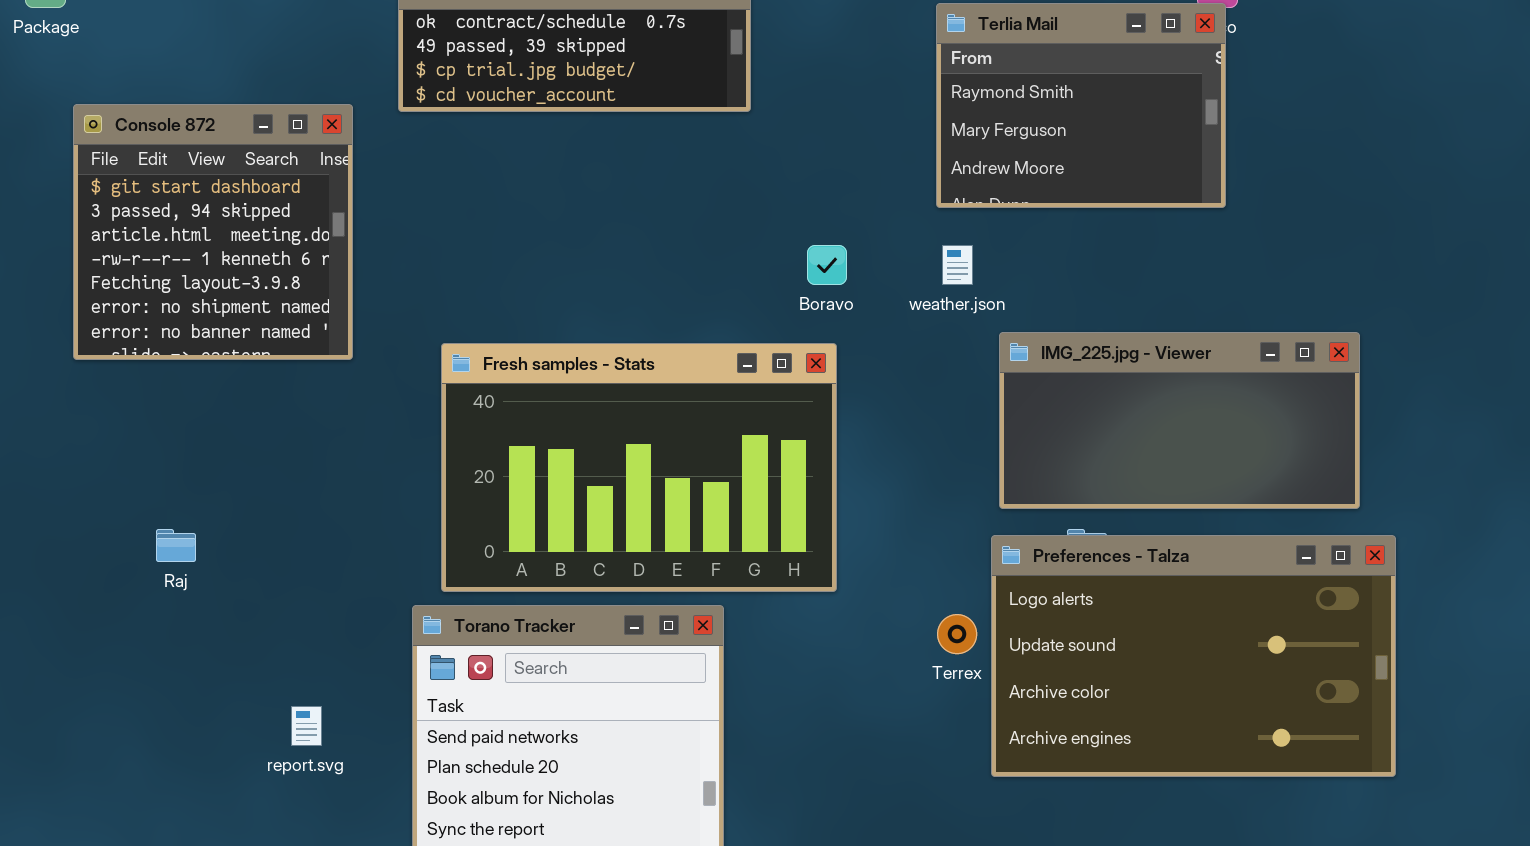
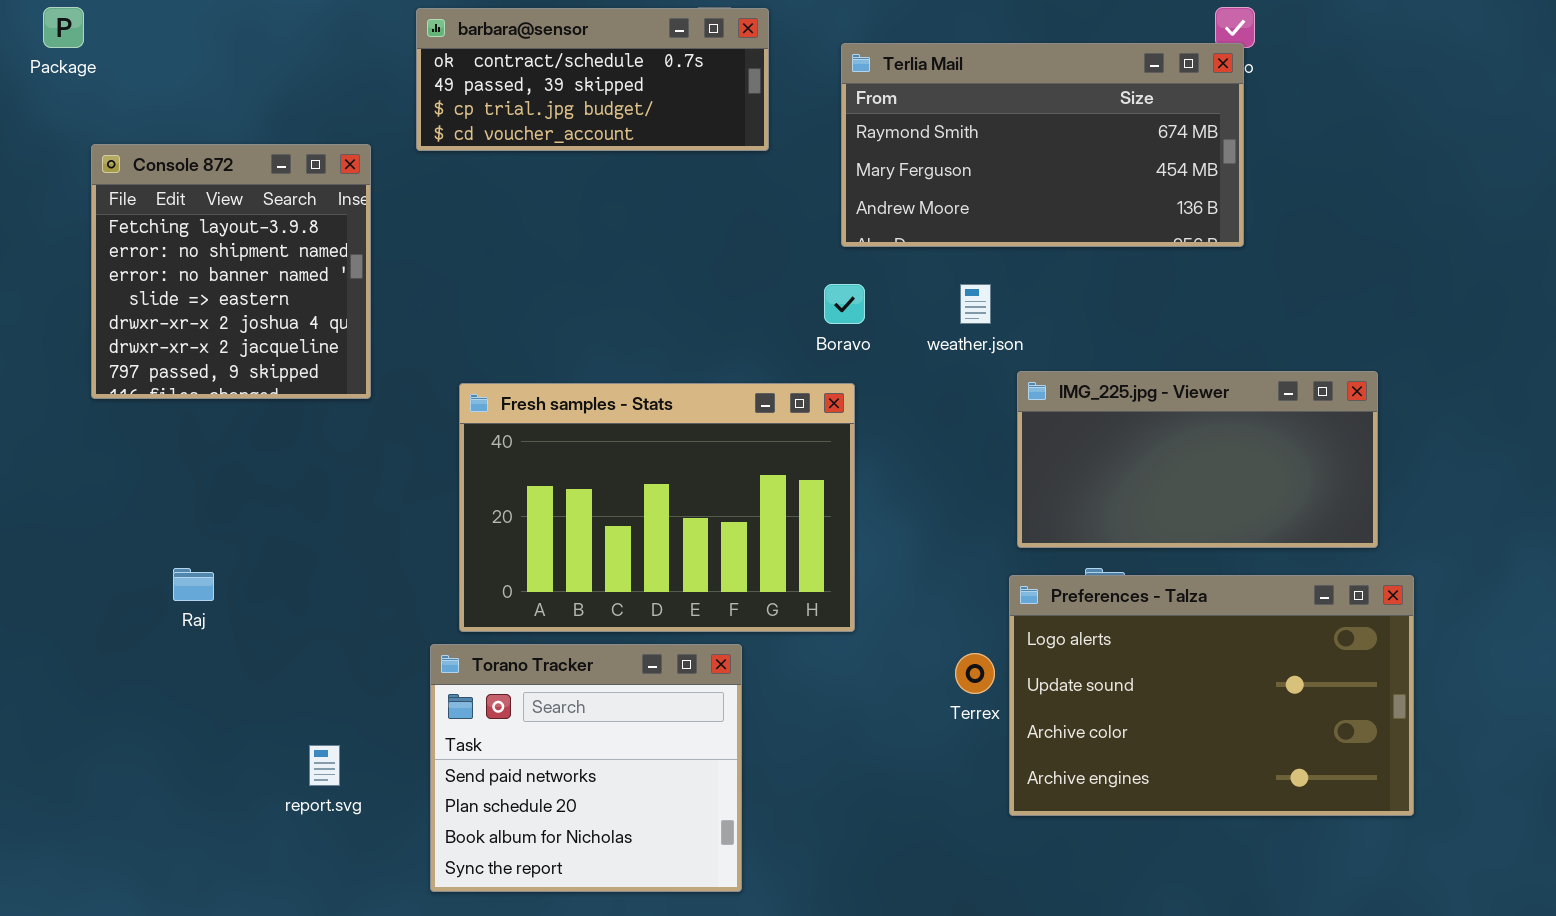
Terlia Mail: [936,3,1226,208] -> [841,43,1244,247], resized
Console 872: [73,104,353,360] -> [91,144,371,399], scrolled down 4 rows

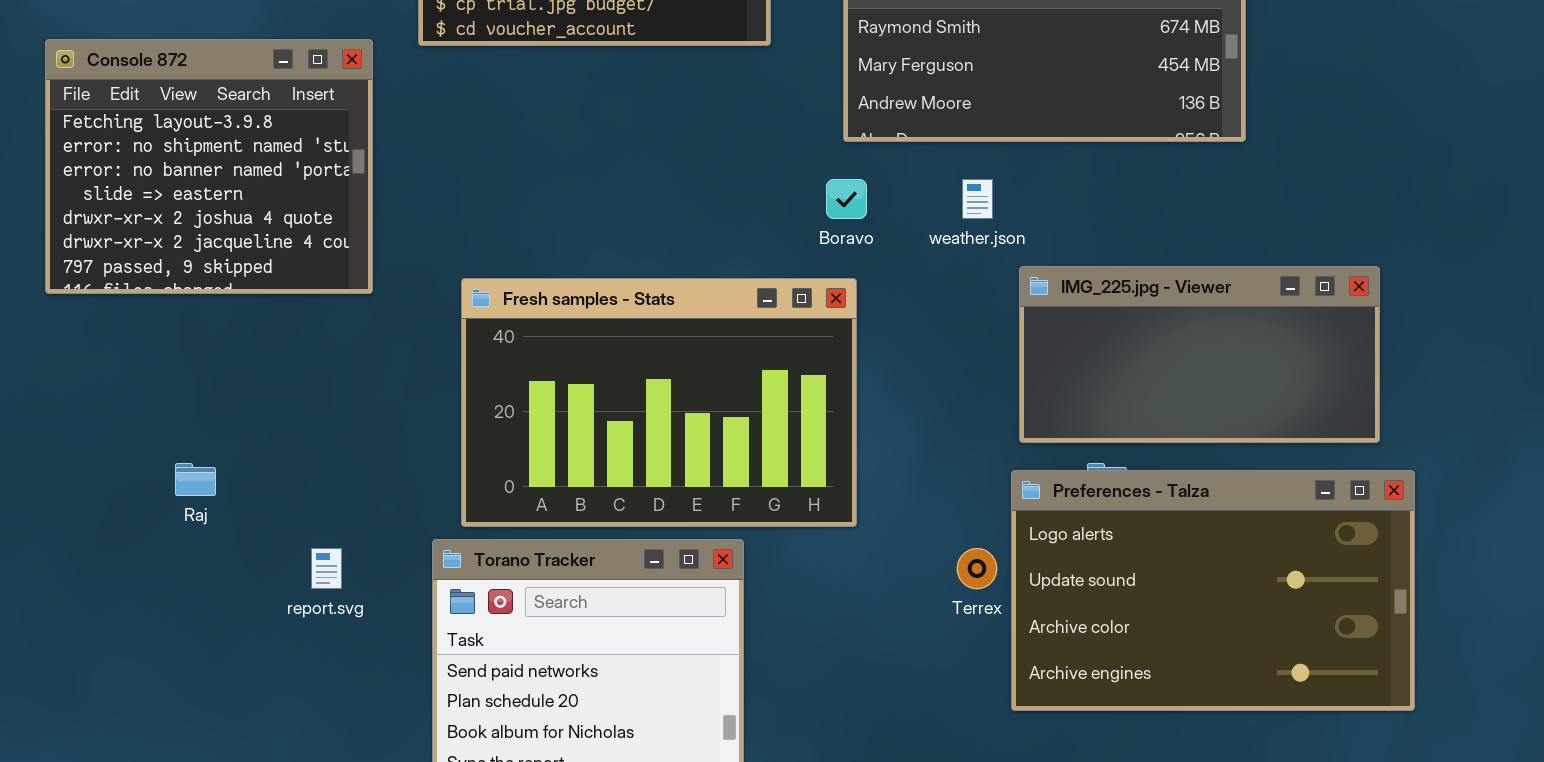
Console 872: [91,144,371,399] -> [45,39,373,294], resized
report.svg: [309,745,340,786] -> [311,548,342,589], moved

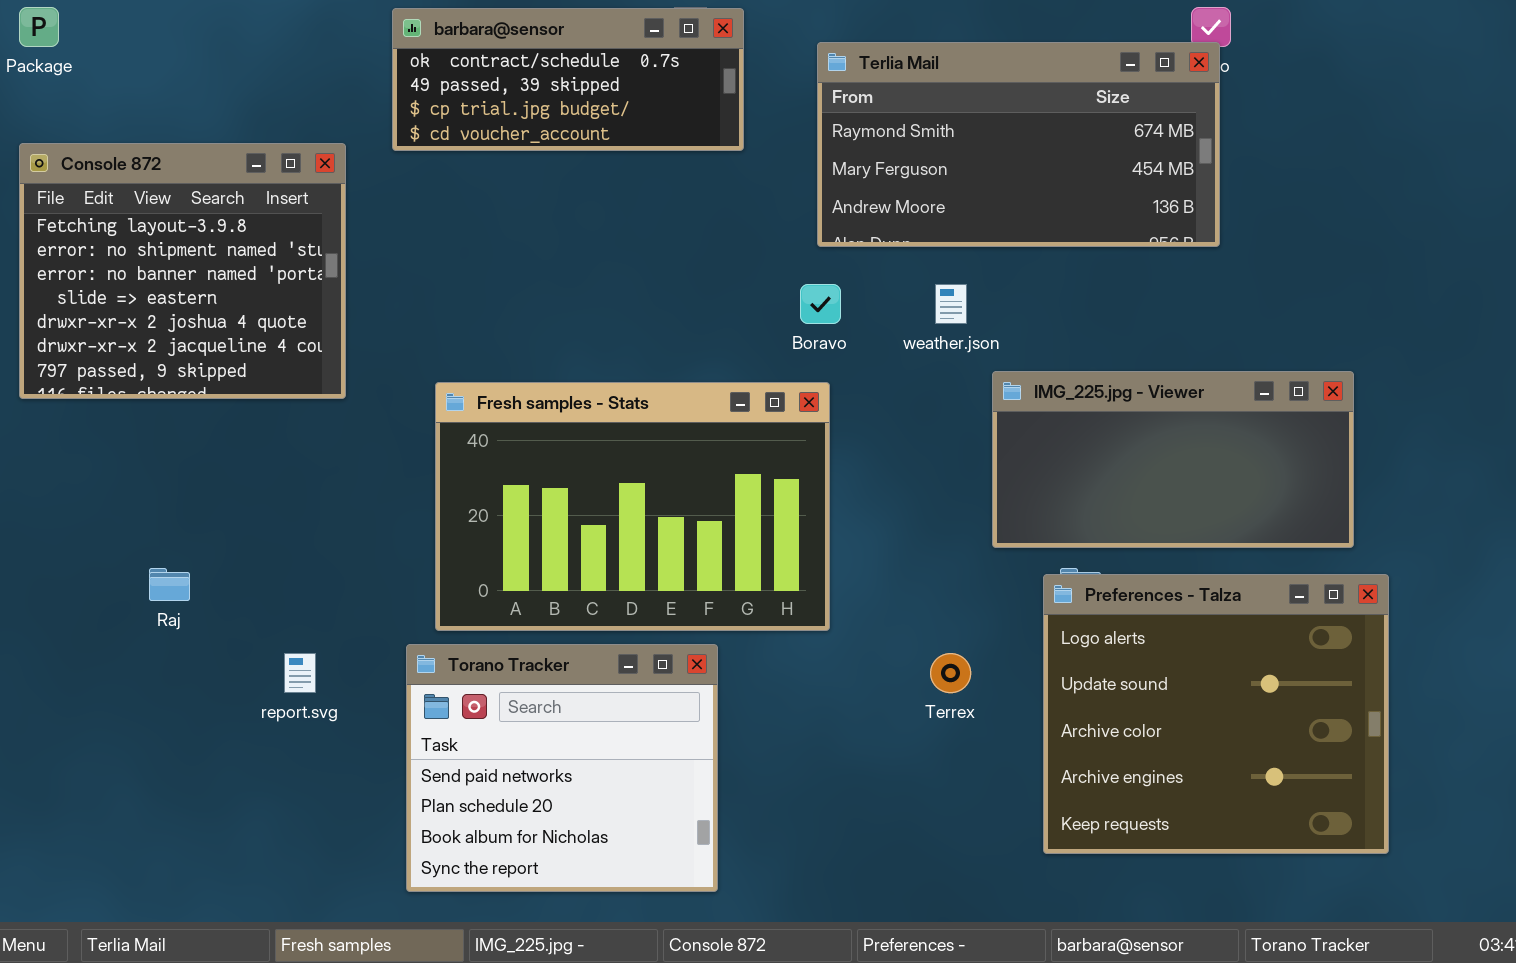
Preferences - Talza: [1011,470,1415,711] -> [1043,574,1389,854], resized

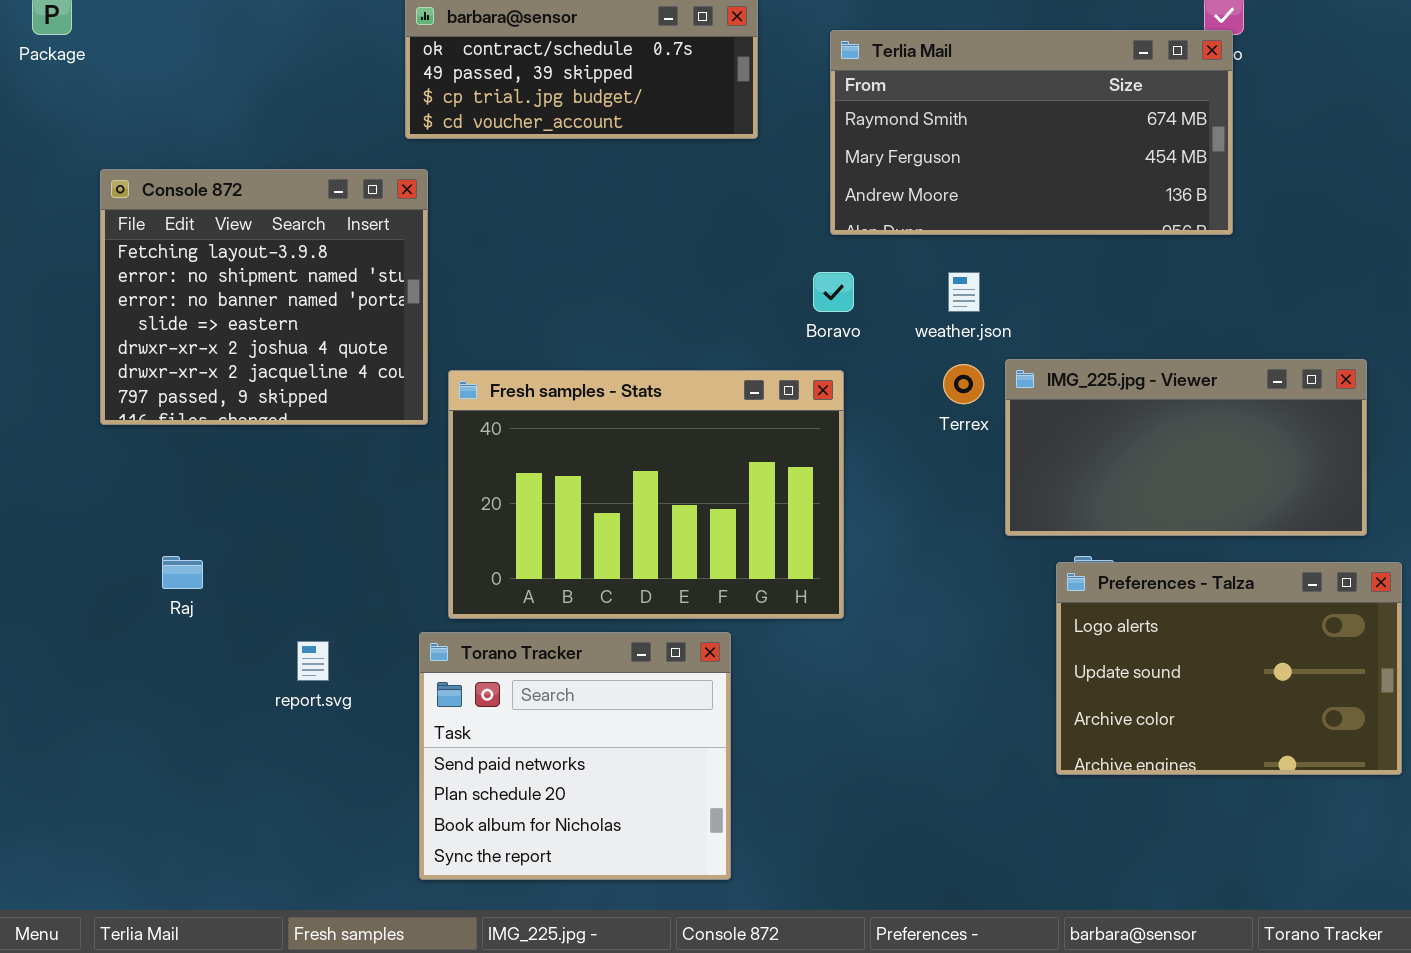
Console 872: [19,143,346,399] -> [100,169,428,425], moved
Preferences - Talza: [1043,574,1389,854] -> [1056,562,1402,775], resized
Terrex: [930,653,971,693] -> [943,364,984,404], moved

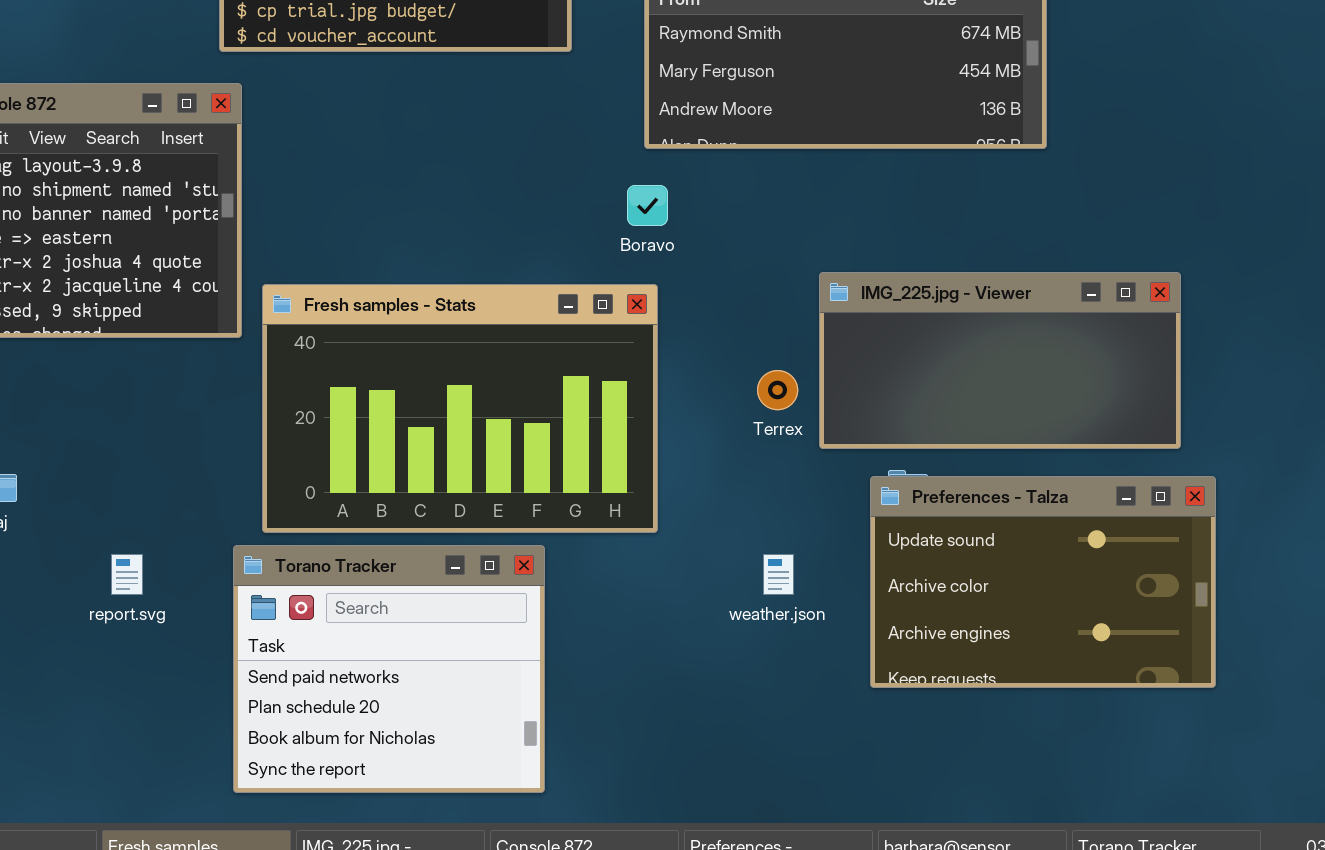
weather.json: [948,272,980,312] -> [763,554,794,595], moved
Terrex: [943,364,984,404] -> [757,370,798,410], moved
Preferences - Talza: [1056,562,1402,775] -> [870,476,1216,688], scrolled down 1 row

